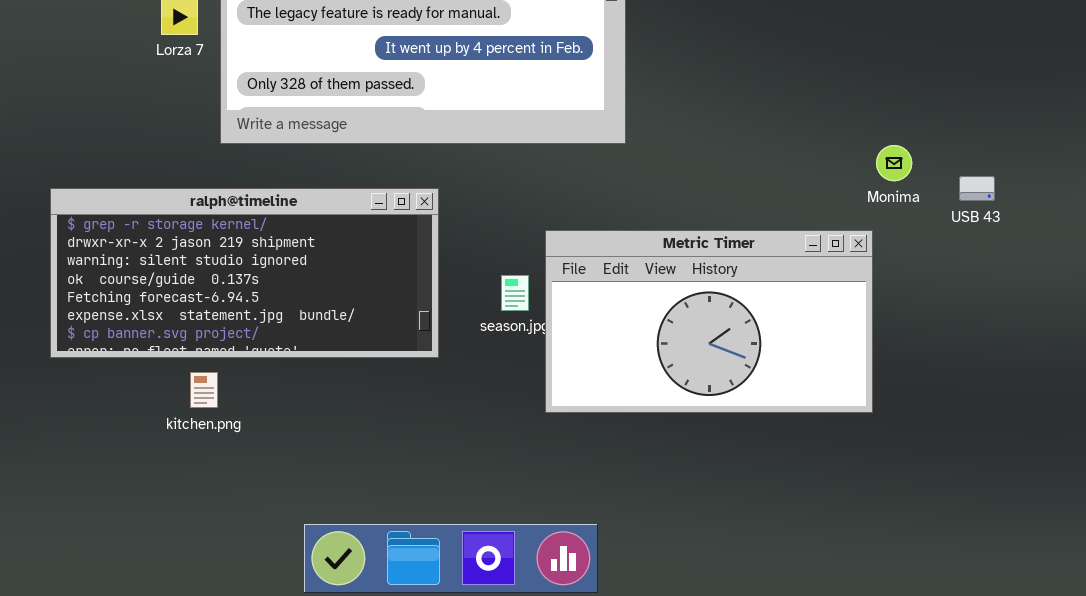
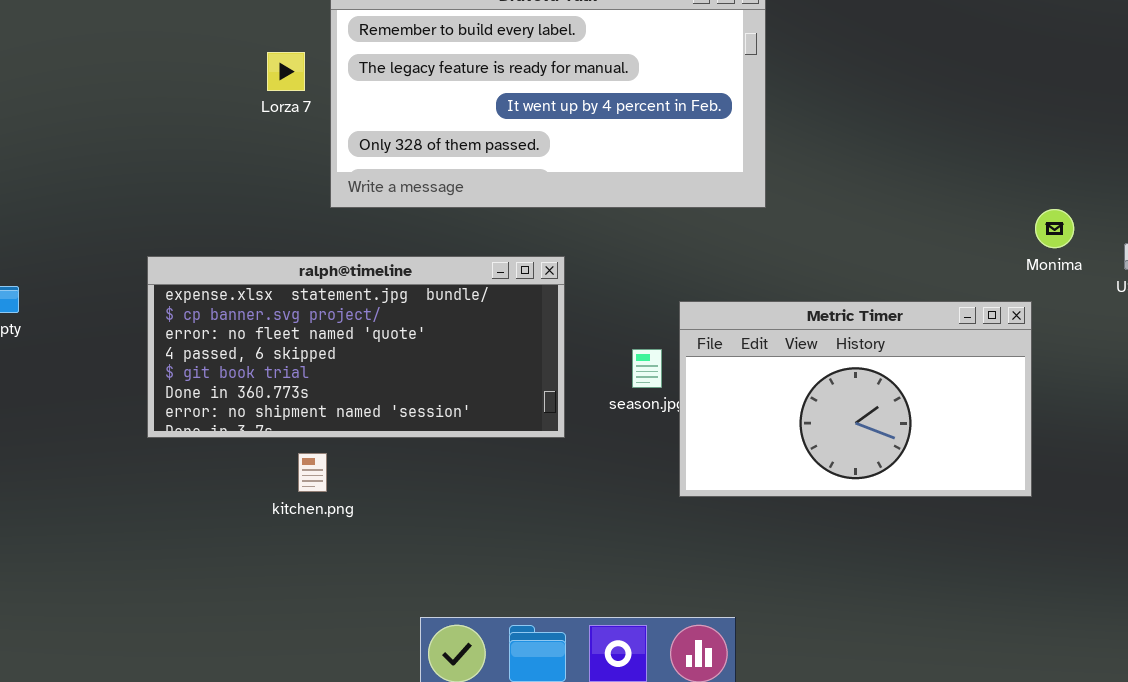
ralph@timeline: [50,188,439,358] -> [147,256,565,438], scrolled down 5 rows

